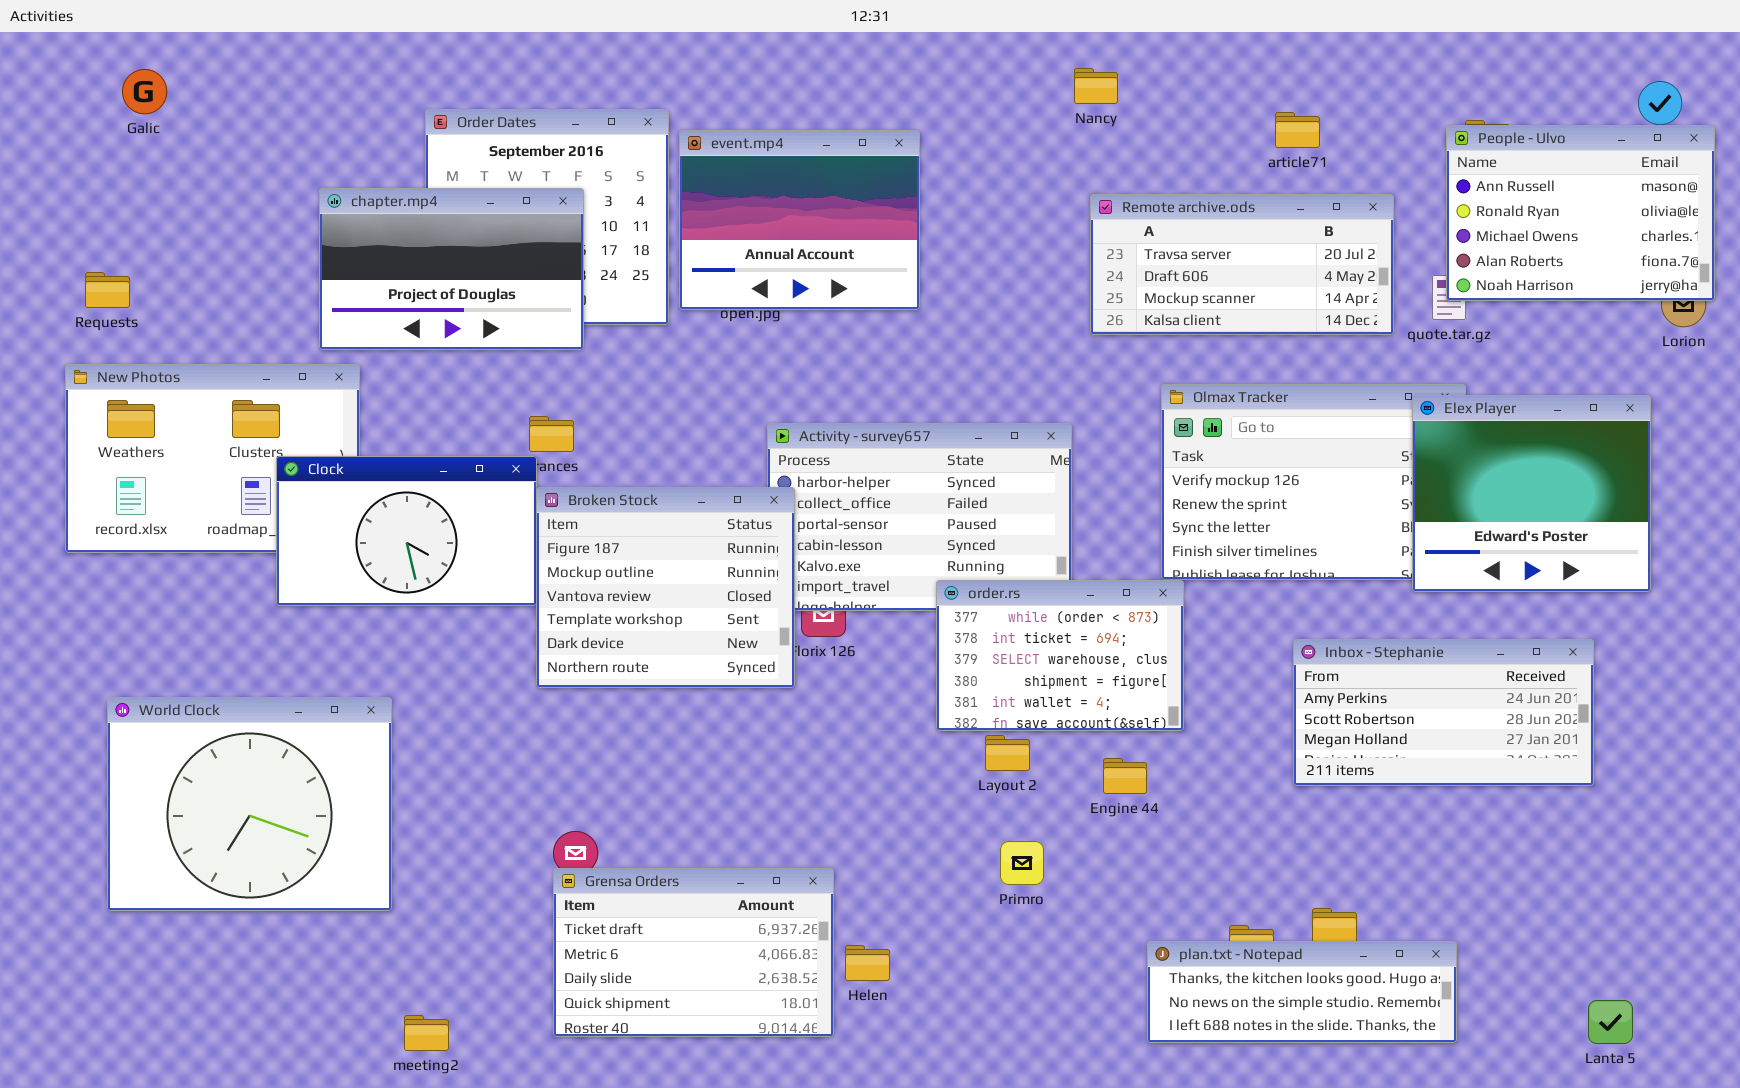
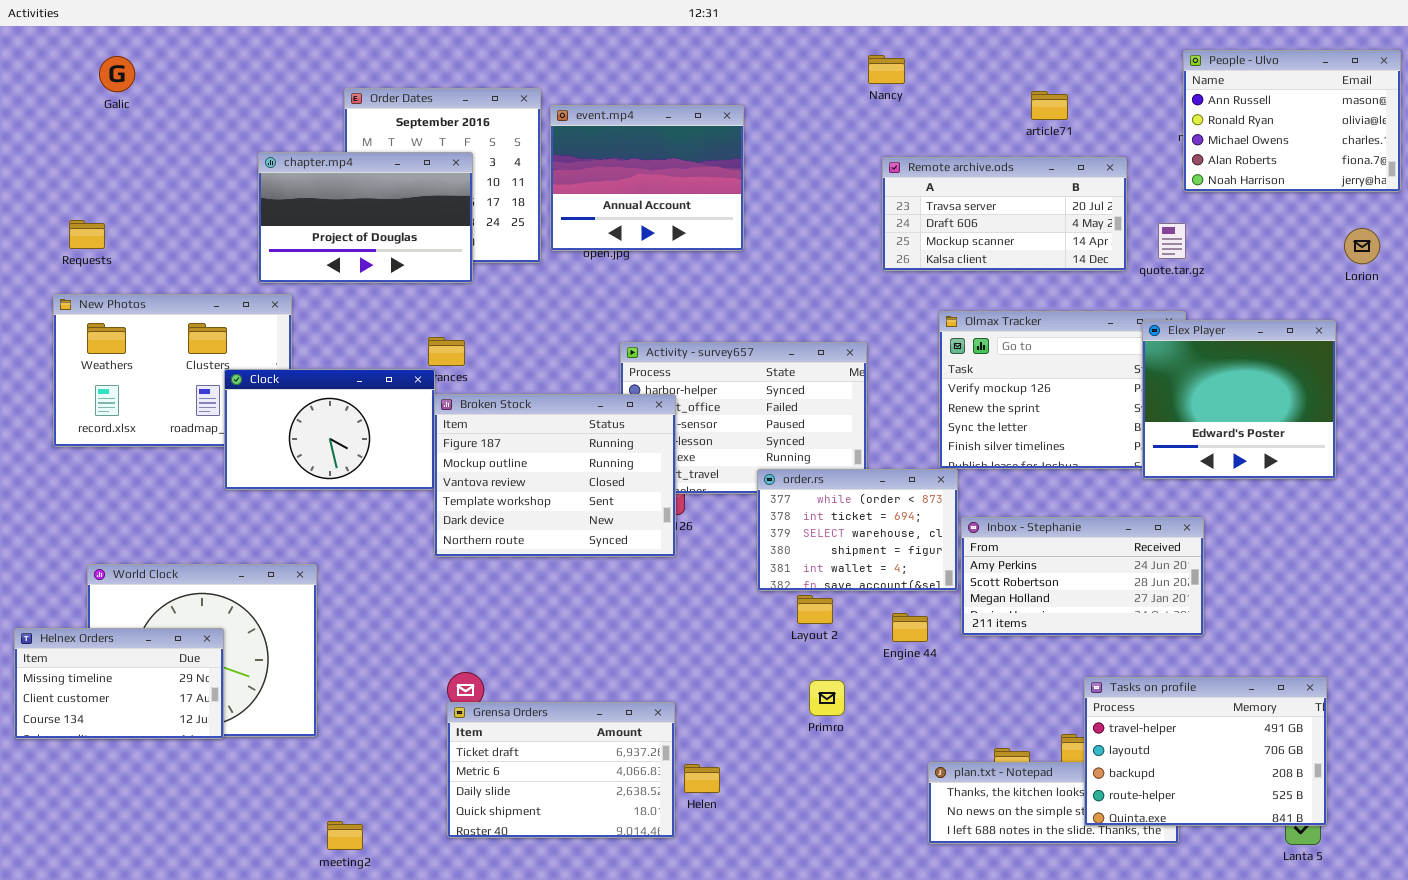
People - Ulvo: [1446,125,1715,301] -> [1183,50,1401,192], moved
Broken Stock: [536,487,795,688] -> [434,394,676,557], resized
Inbox - Stephanie: [1293,639,1594,786] -> [961,517,1204,636], moved
Helnex Orders: none -> [14,628,224,739], opened
Tasks on profile: none -> [1084,677,1327,826], opened

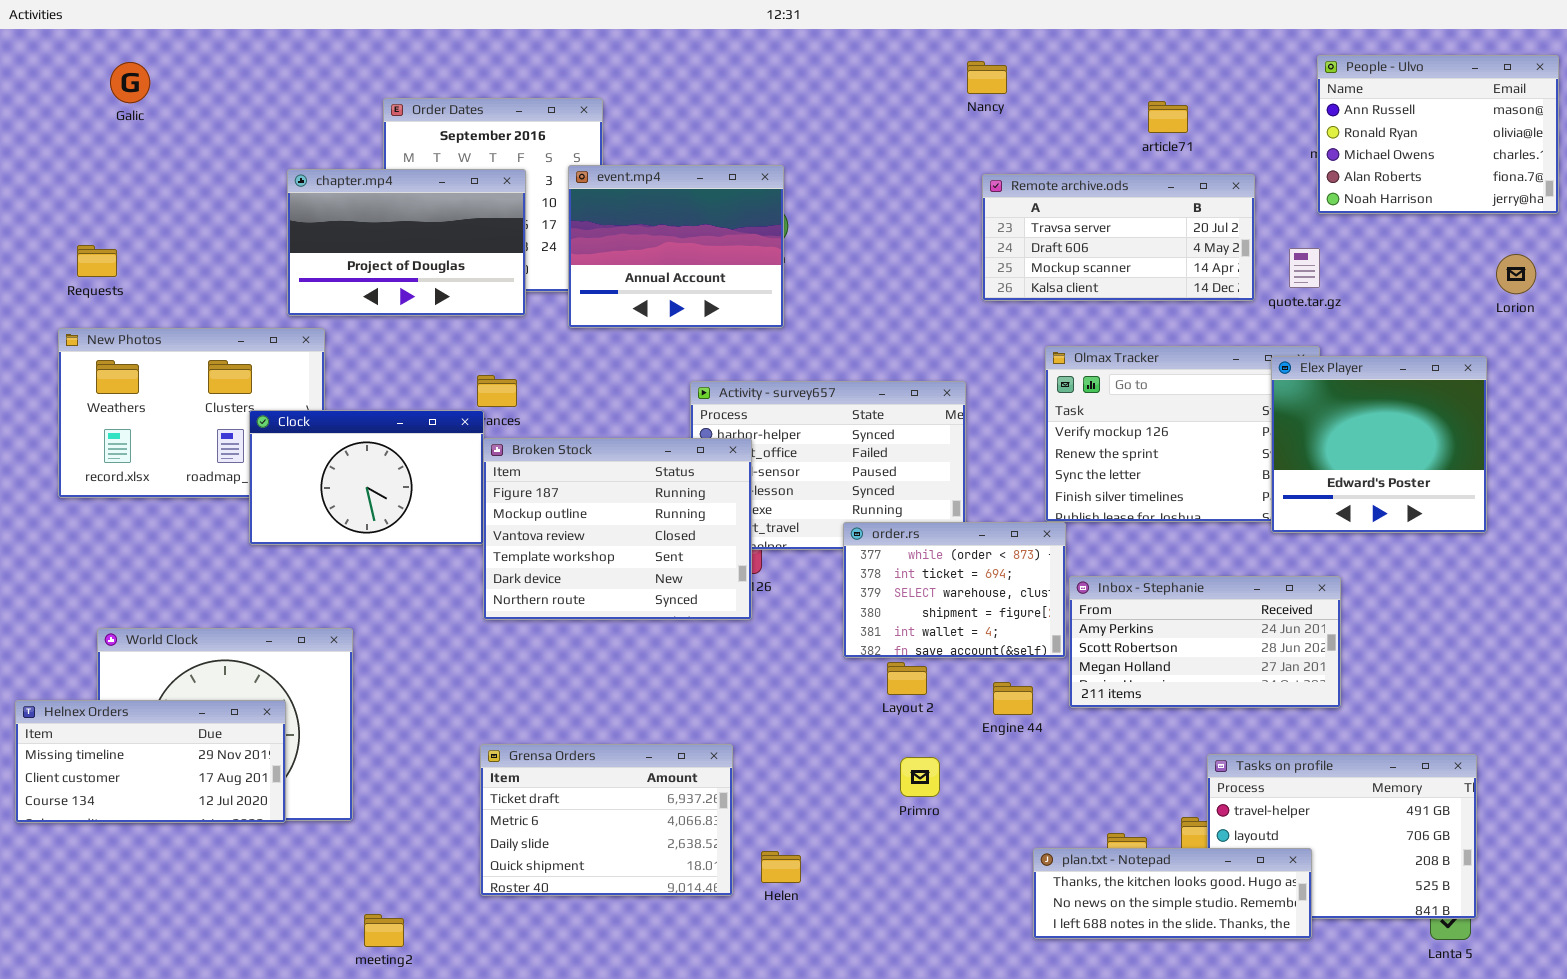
event.mp4: [550,105,744,251] -> [568,165,784,328], moved
Helnex Orders: [14,628,224,739] -> [15,700,286,823], resized
Grensa Orders: [447,702,675,838] -> [480,744,733,896], moved
plan.txt - Notepad: [928,762,1179,844] -> [1033,848,1312,939], raised

